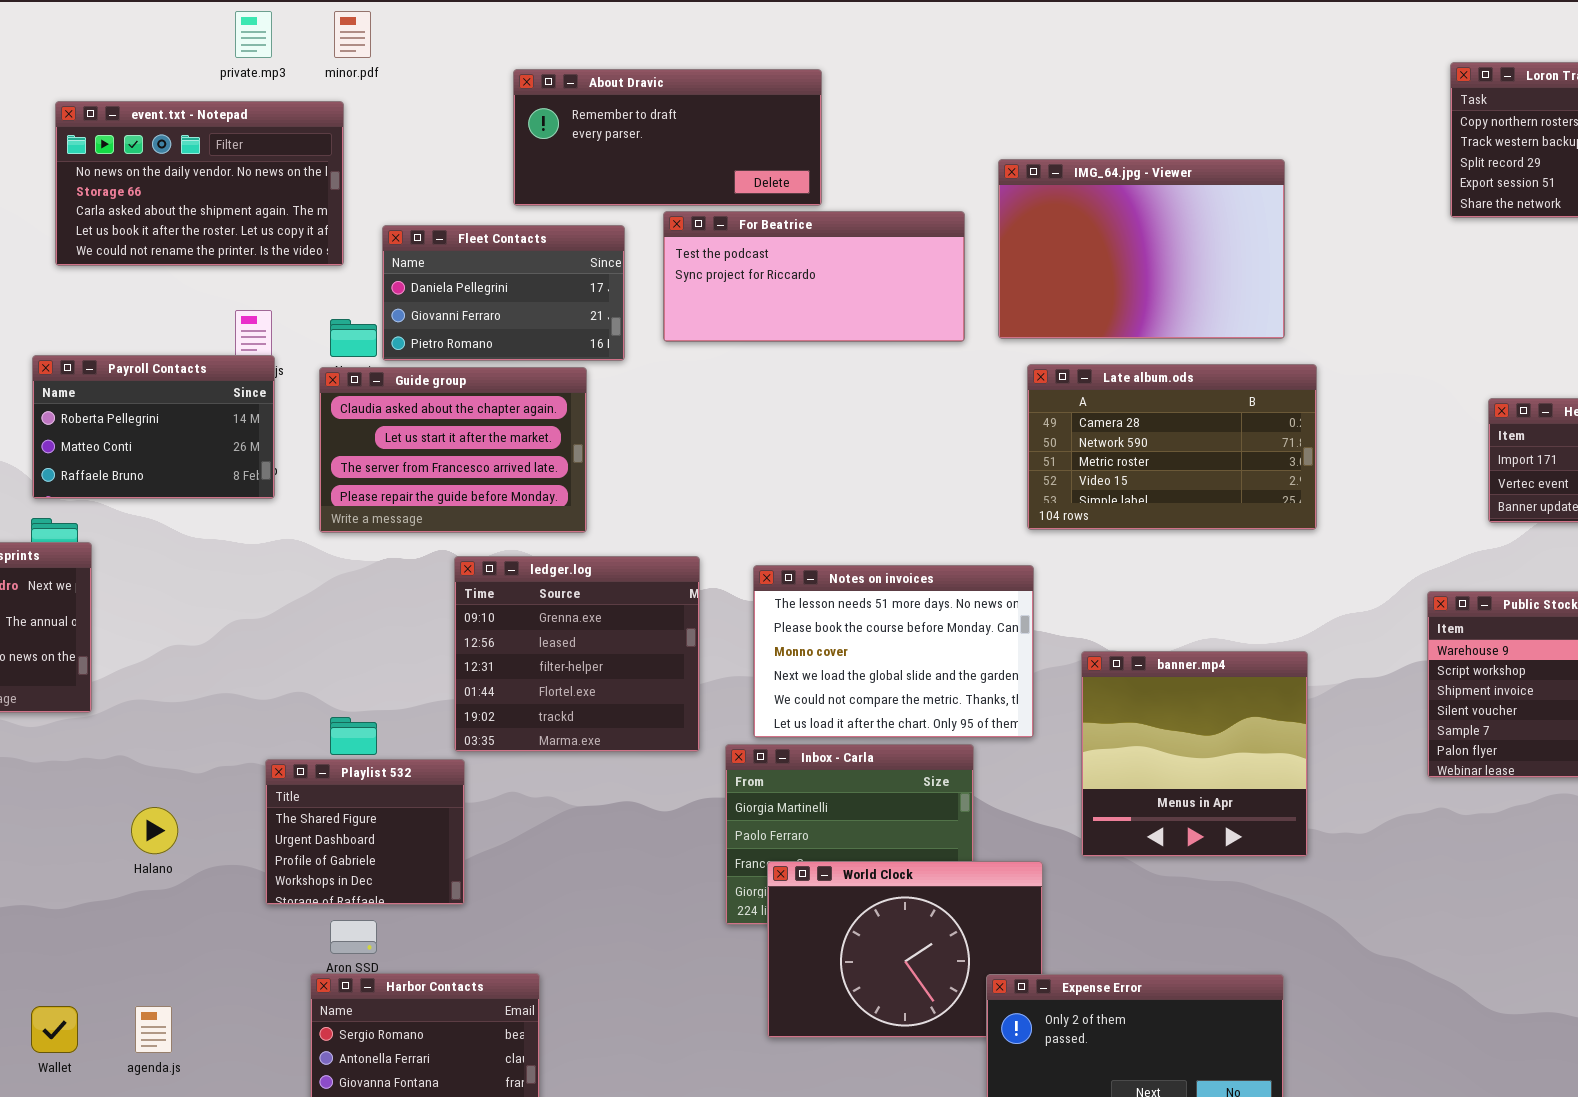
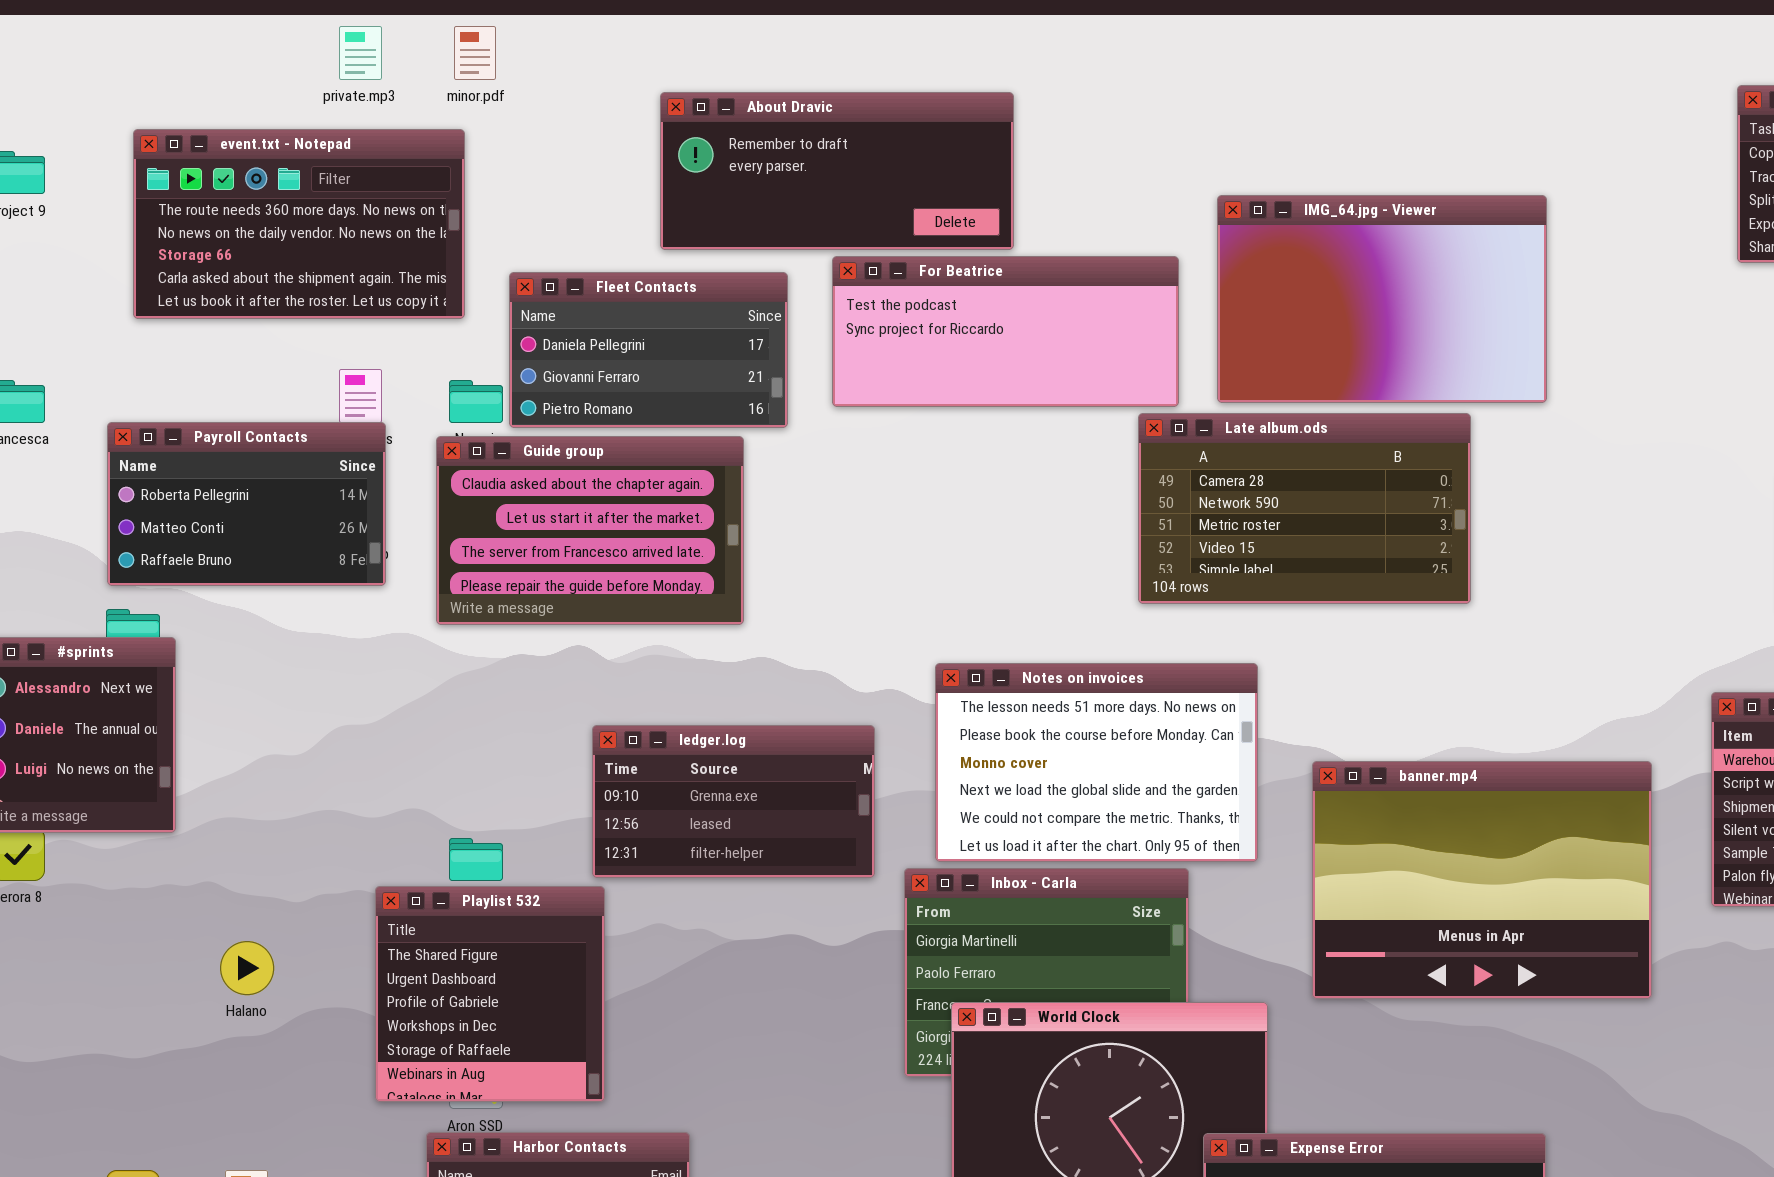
event.txt - Notepad: [55,101,344,266] -> [133,129,465,319], scrolled up 1 row
Late album.ods: [1027,364,1317,530] -> [1138,413,1471,604], moved
ledger.log: [454,556,700,752] -> [592,725,875,878], resized
banner.mp4: [1081,651,1308,857] -> [1312,761,1652,999], resized
Playlist 532: [265,759,465,905] -> [375,886,605,1102], resized

